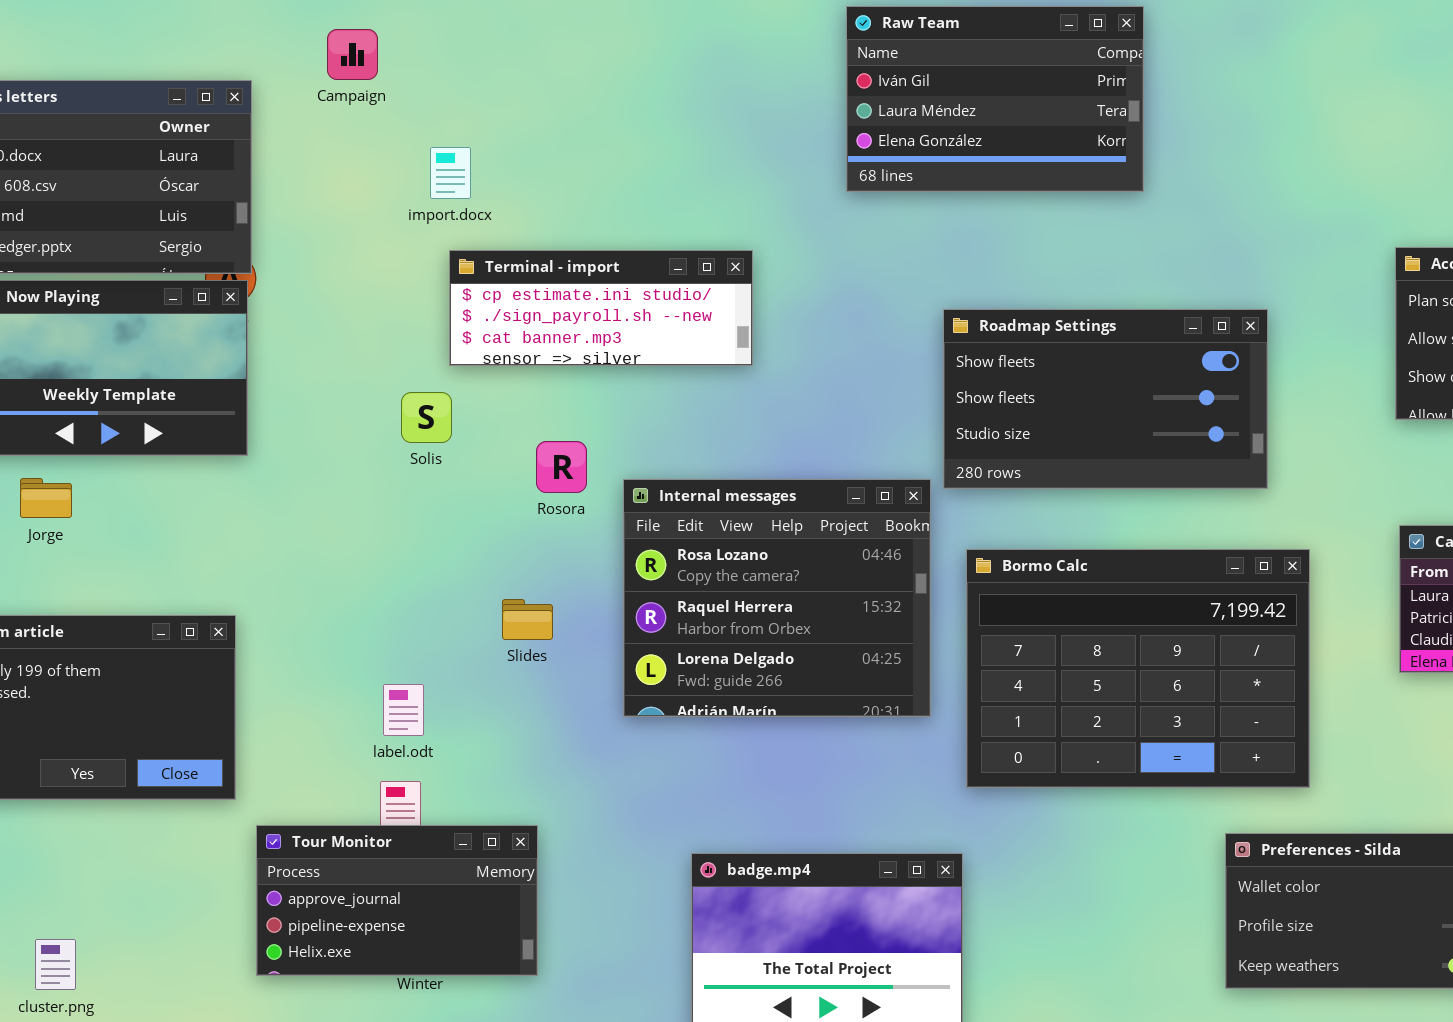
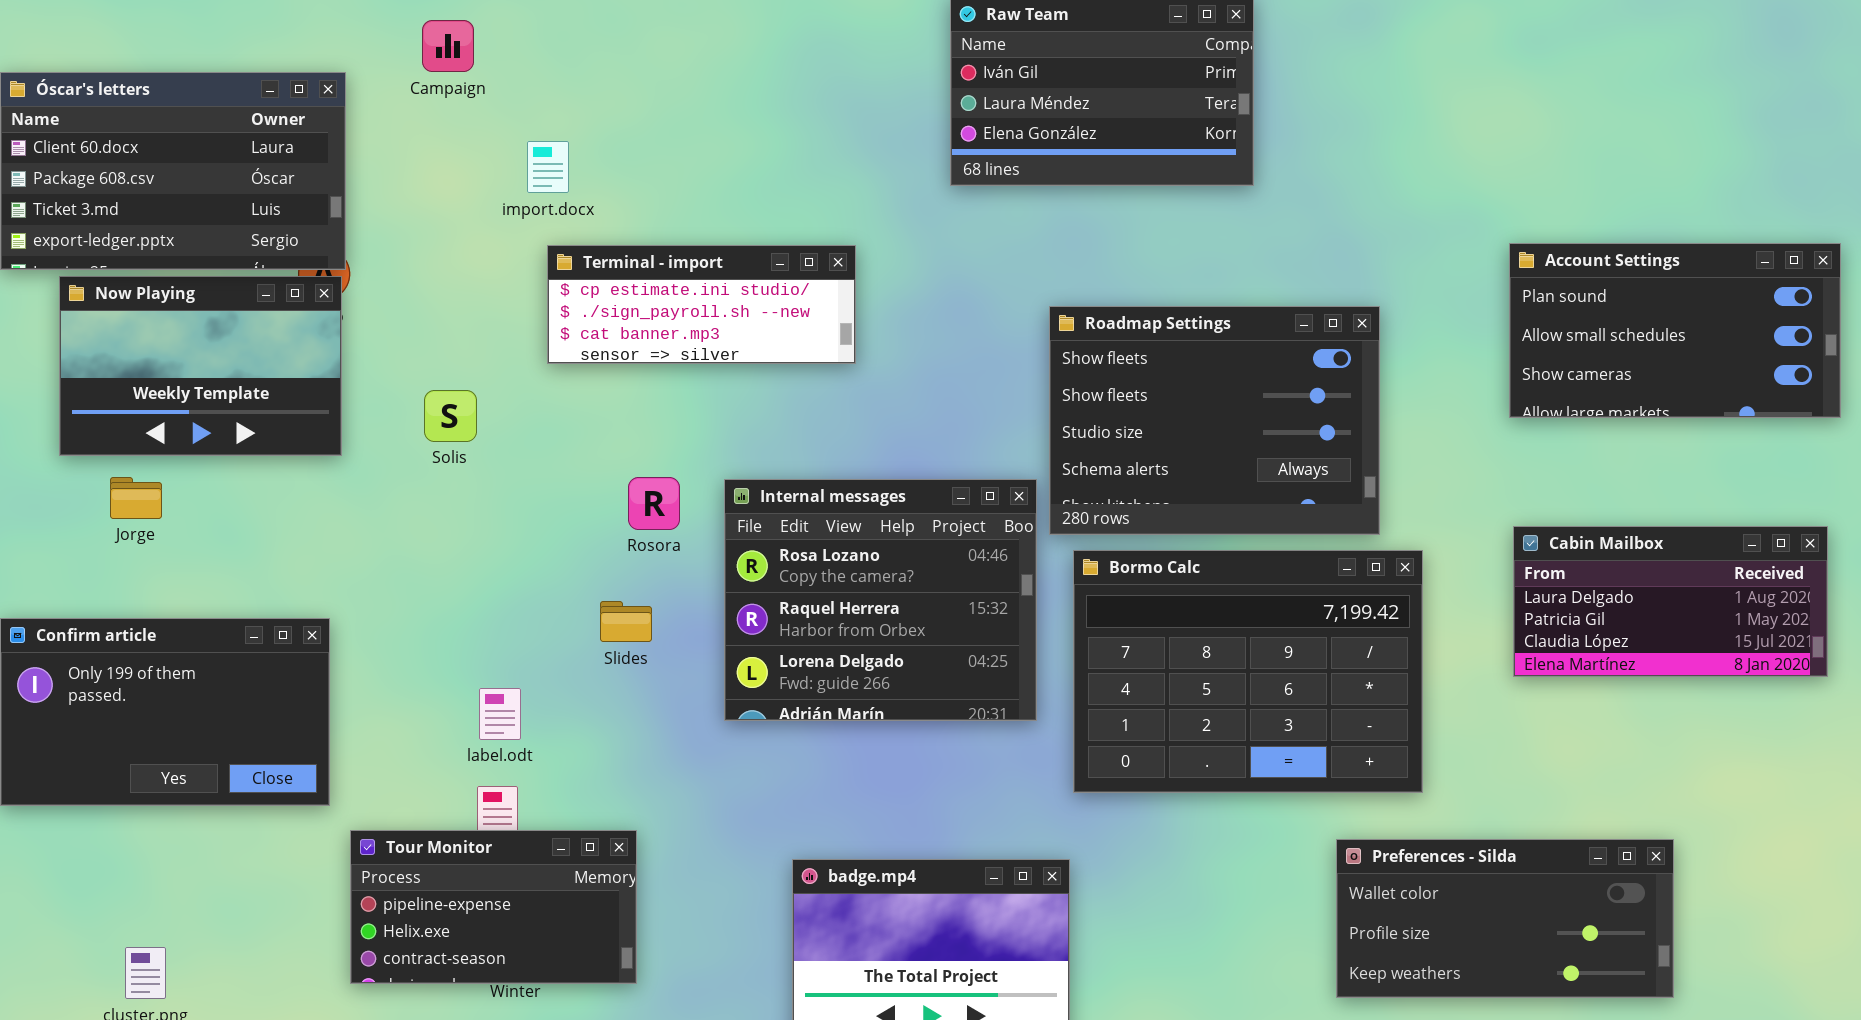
Roadmap Settings: [943,309,1268,489] -> [1049,306,1380,535], resized
Solis: [401,392,452,443] -> [424,390,477,442], moved
Rosora: [536,441,587,493] -> [628,477,680,530], moved
Tour Monitor: [256,825,538,976] -> [350,830,637,984], scrolled down 1 row

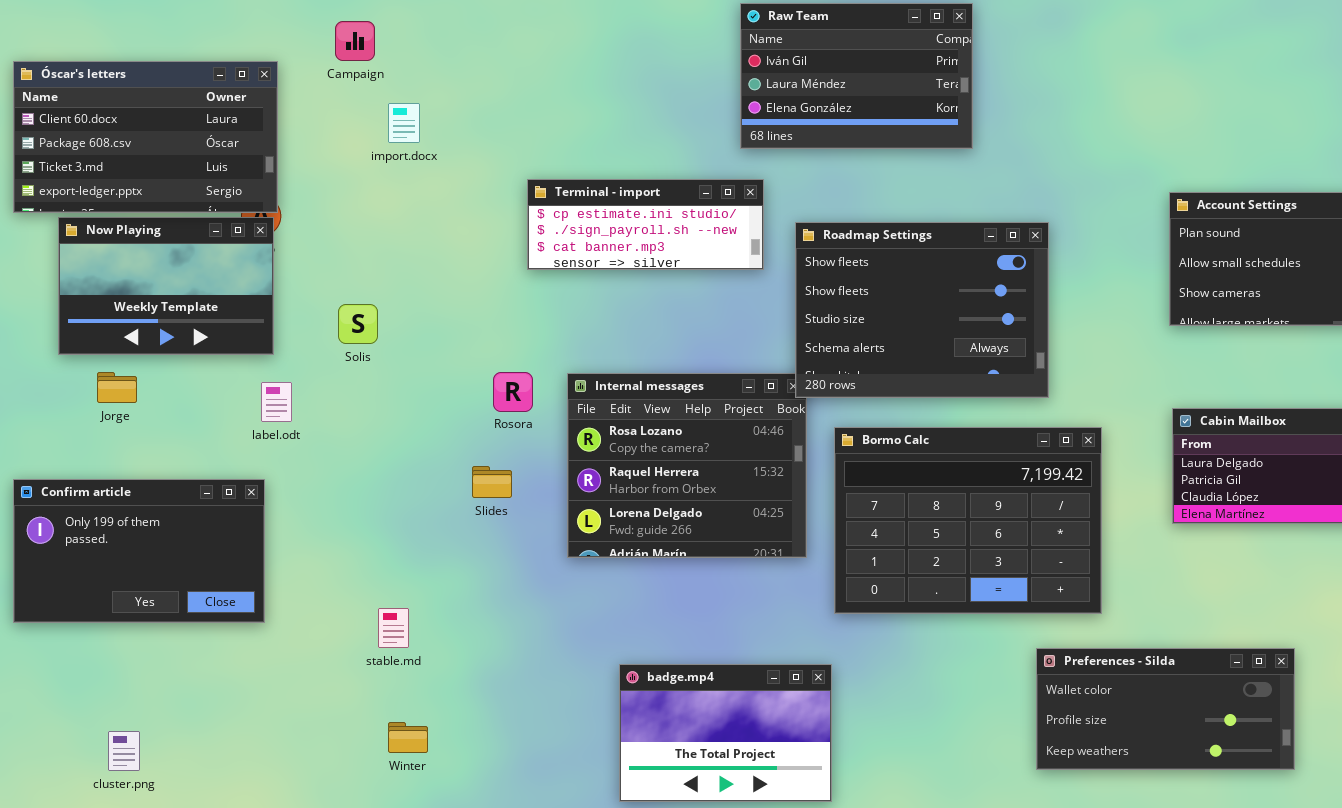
import.docx: [527,141,569,193] -> [388,103,420,143], moved
Terminal - import: [547,245,856,364] -> [527,179,764,270], moved
Roadmap Settings: [1049,306,1380,535] -> [795,222,1049,398], moved
label.odt: [479,688,521,740] -> [261,382,292,422], moved
Tour Monitor: [350,830,637,984] -> none, closed

